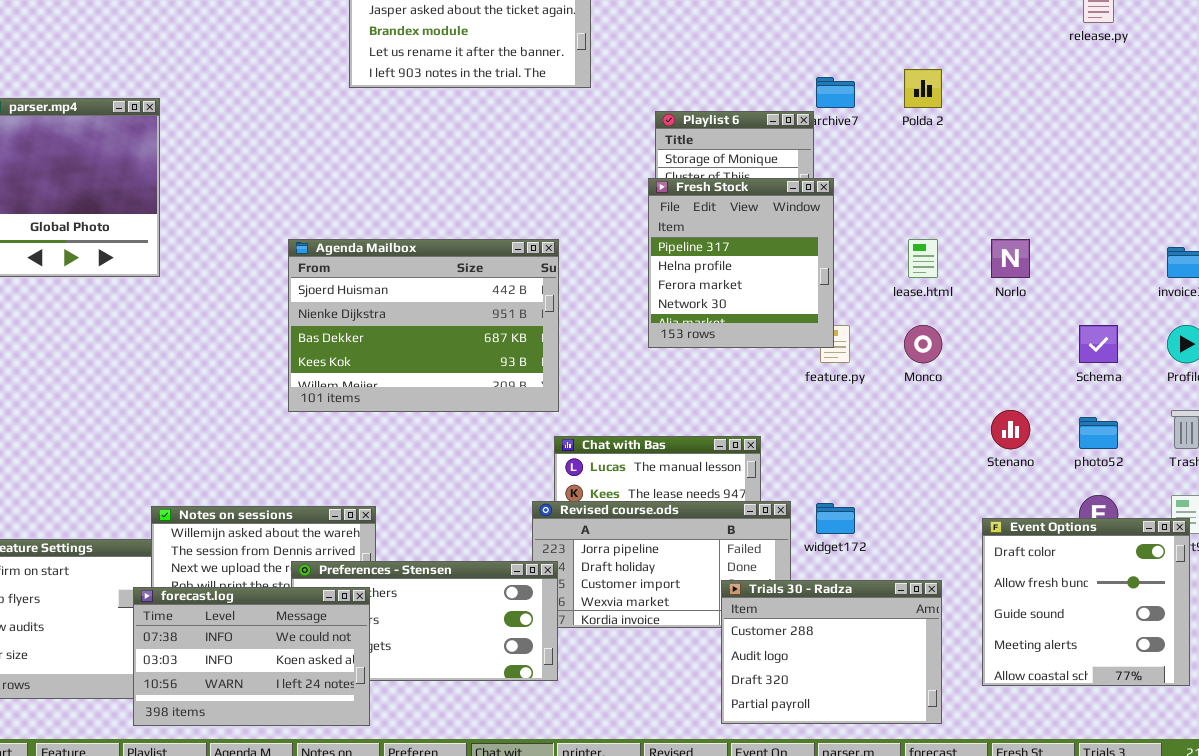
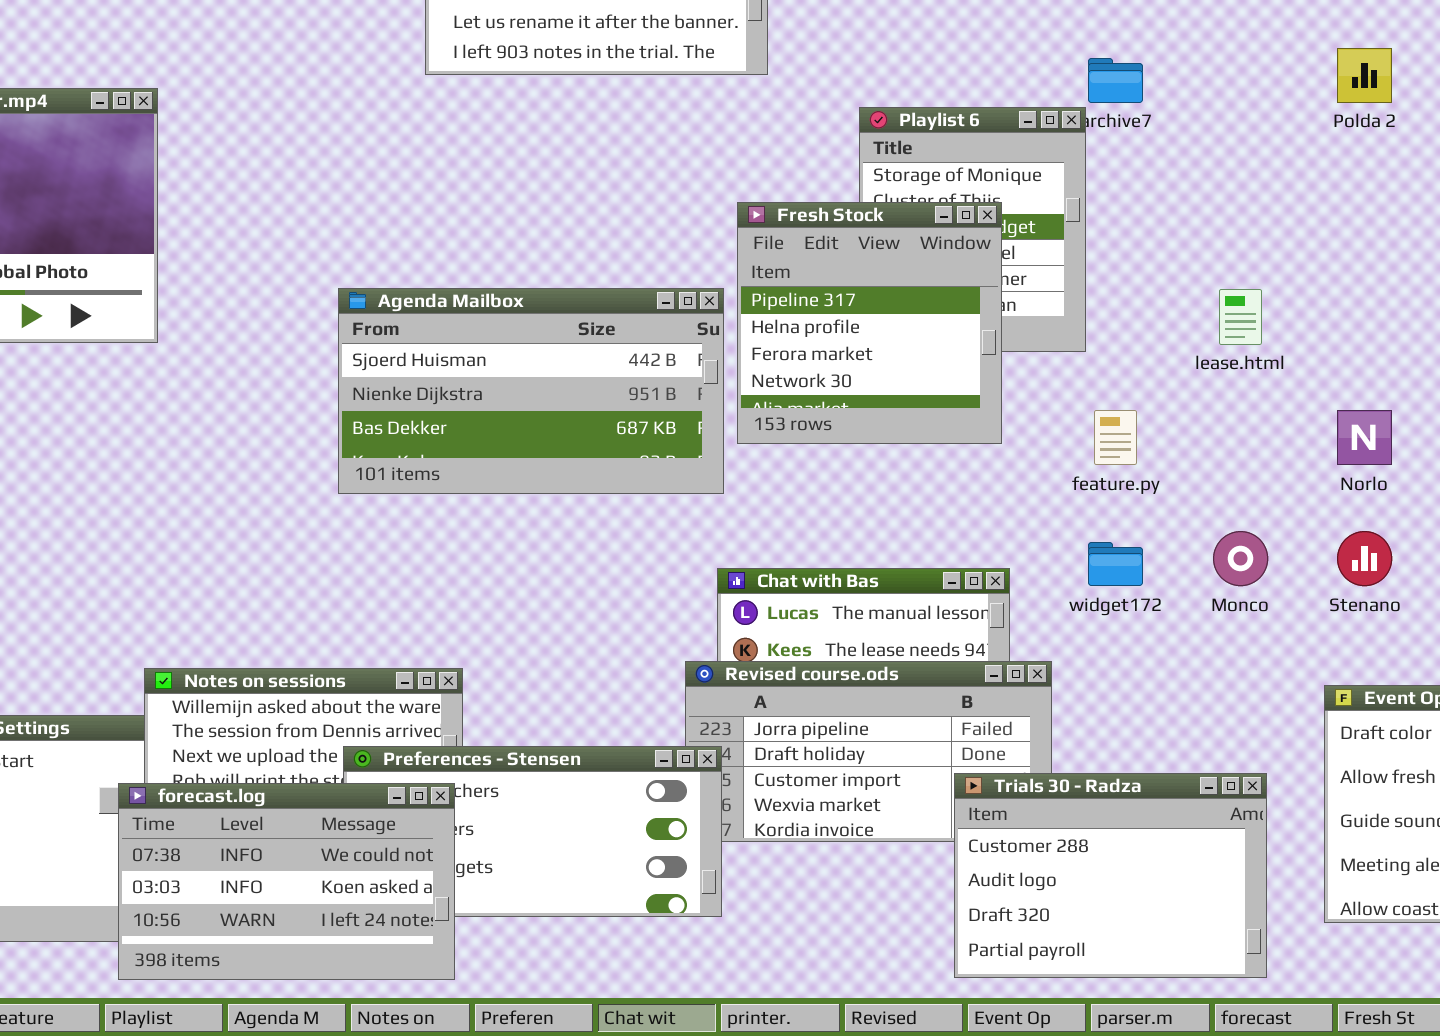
Polda 2: [904,69,942,108] -> [1337,48,1392,103], moved
Fresh Stock: [648,178,834,348] -> [737,202,1002,444], moved
Agenda Mailbox: [288,239,559,412] -> [338,288,724,494], resized
Norlo: [991,239,1030,278] -> [1337,410,1392,465], moved
Monco: [904,325,942,363] -> [1213,531,1268,586], moved
widget172: [816,503,855,534] -> [1088,542,1143,586], moved

